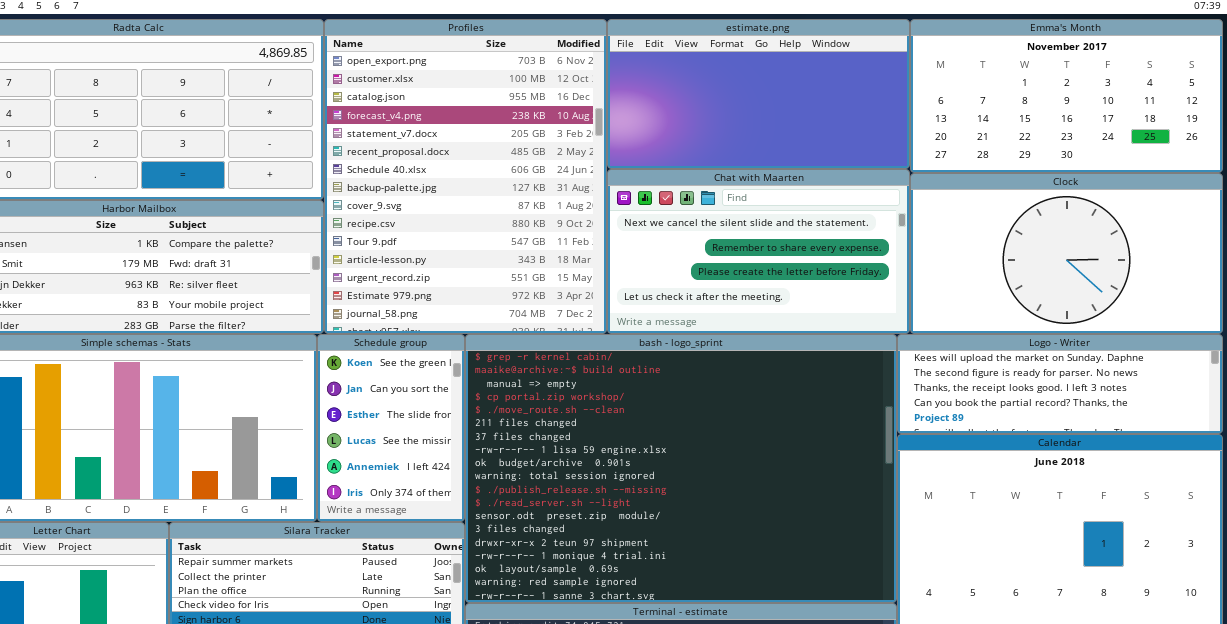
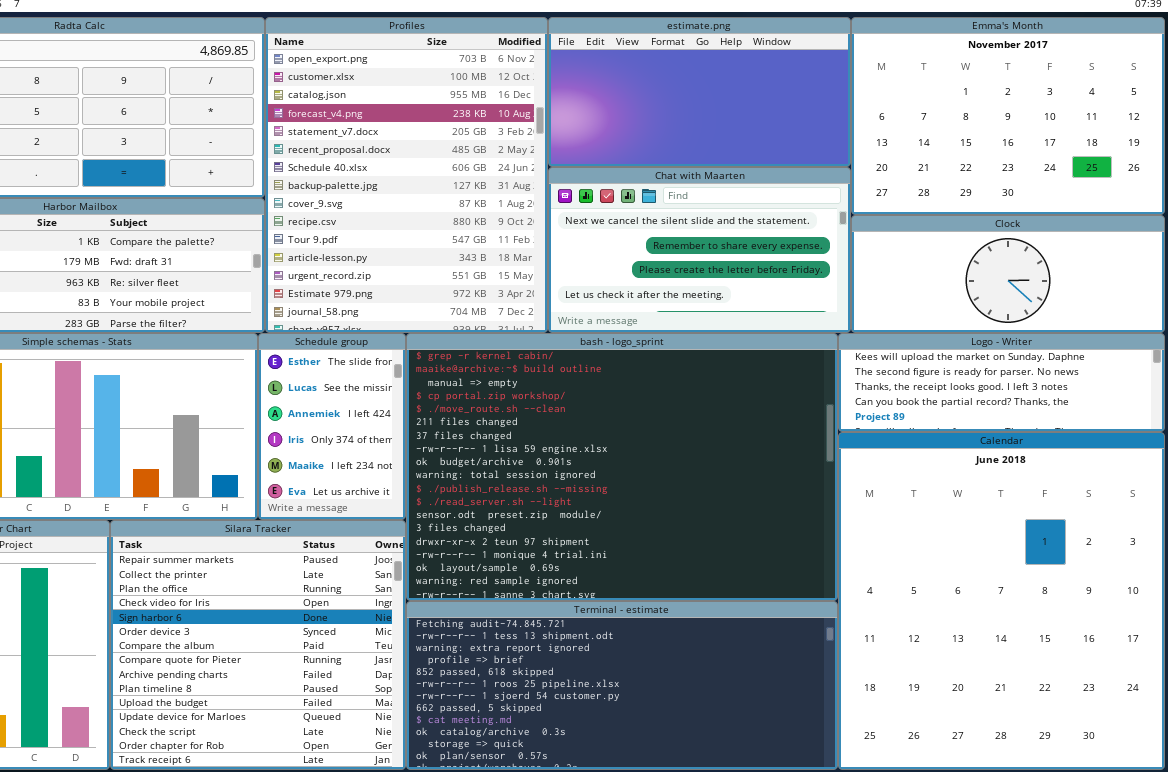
Emma's Month: [910,19,1223,173] -> [851,17,1165,215], resized
Clock: [910,173,1223,334] -> [851,215,1165,333], resized
Schedule group: [317,334,465,522] -> [258,333,406,520], scrolled down 2 rows

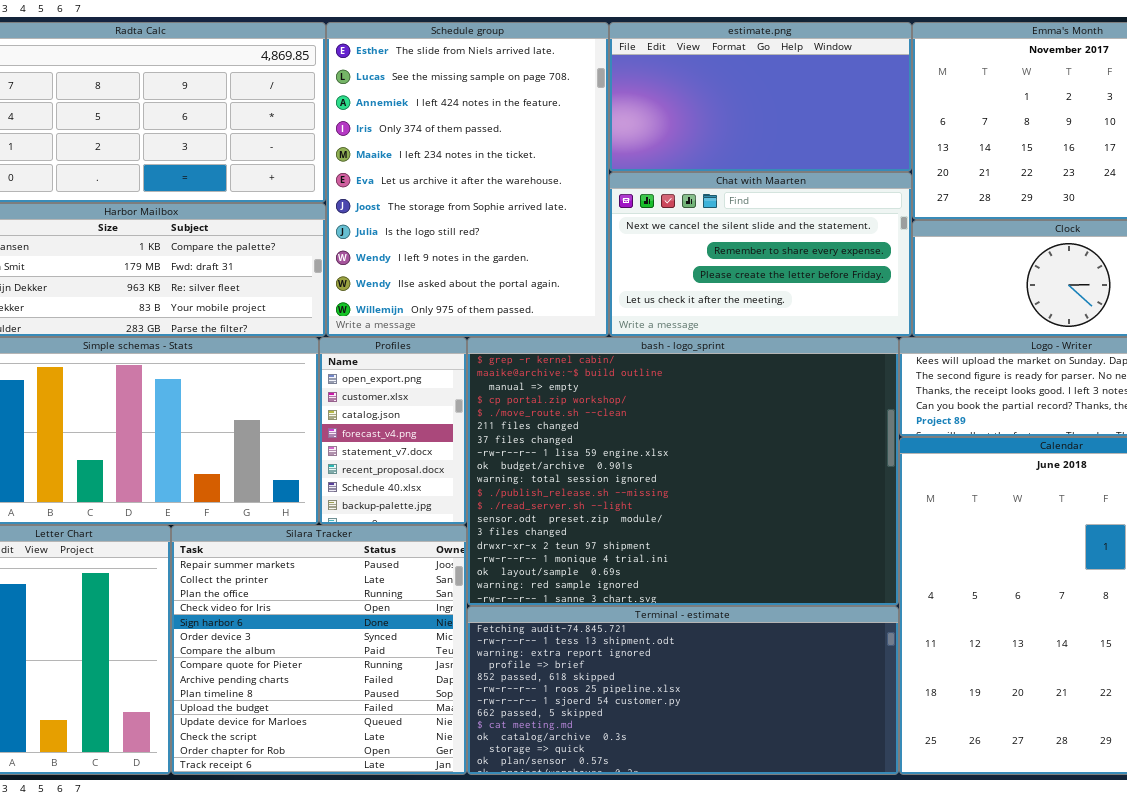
Profiles: [265,17,548,333] -> [319,337,467,525], moved, resized
Schedule group: [258,333,406,520] -> [326,22,609,337], moved, resized

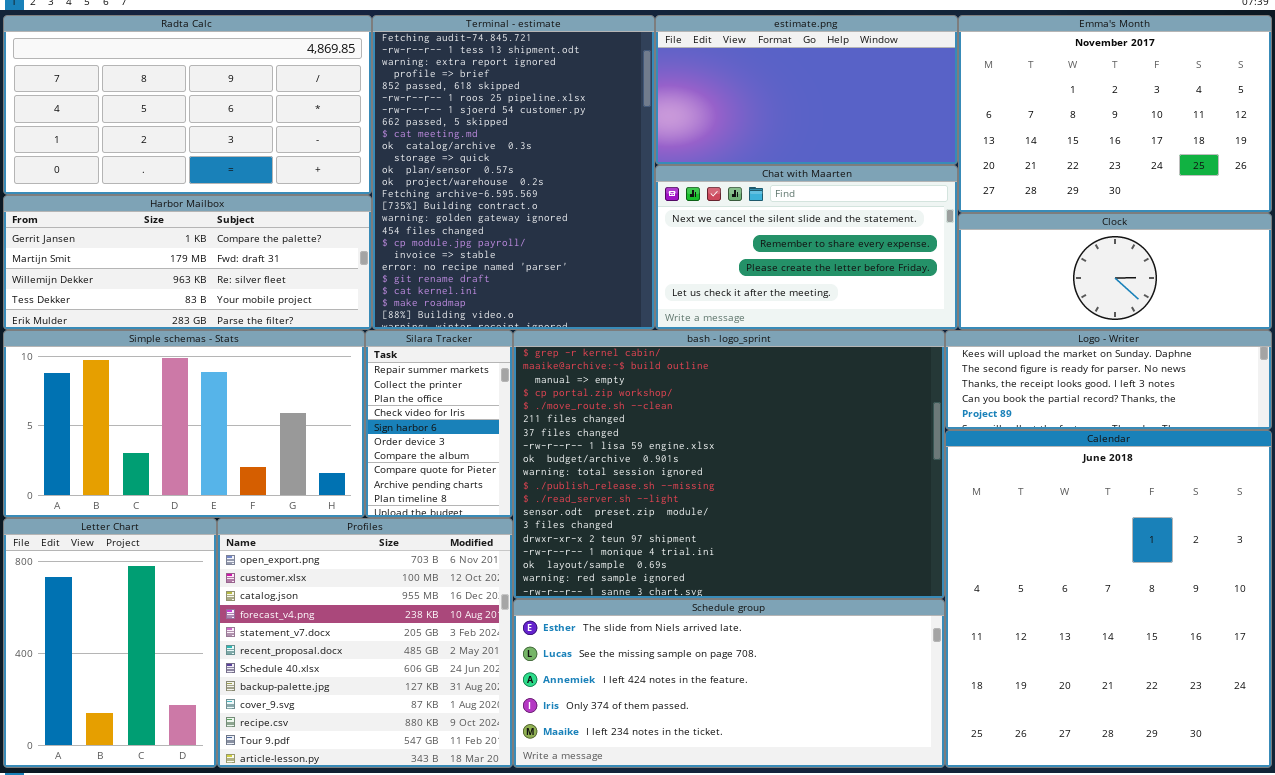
Schedule group: [326,22,609,337] -> [513,599,945,768], moved, resized
Profiles: [319,337,467,525] -> [217,518,513,768], moved, resized
Silara Tracker: [171,525,467,775] -> [365,330,513,518], moved, resized
Terminal - estimate: [467,606,899,775] -> [372,15,655,330], moved, resized

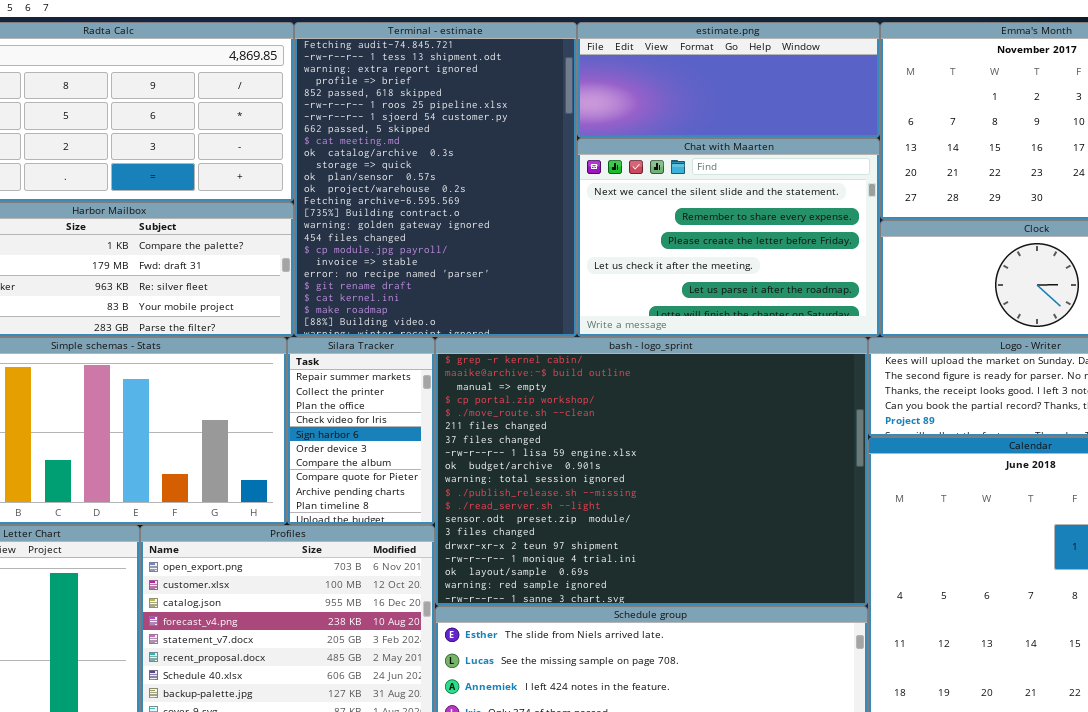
estimate.png: [655,15,958,165] -> [577,22,880,138], resized
Chat with Maarten: [655,165,958,330] -> [577,138,880,337], resized

